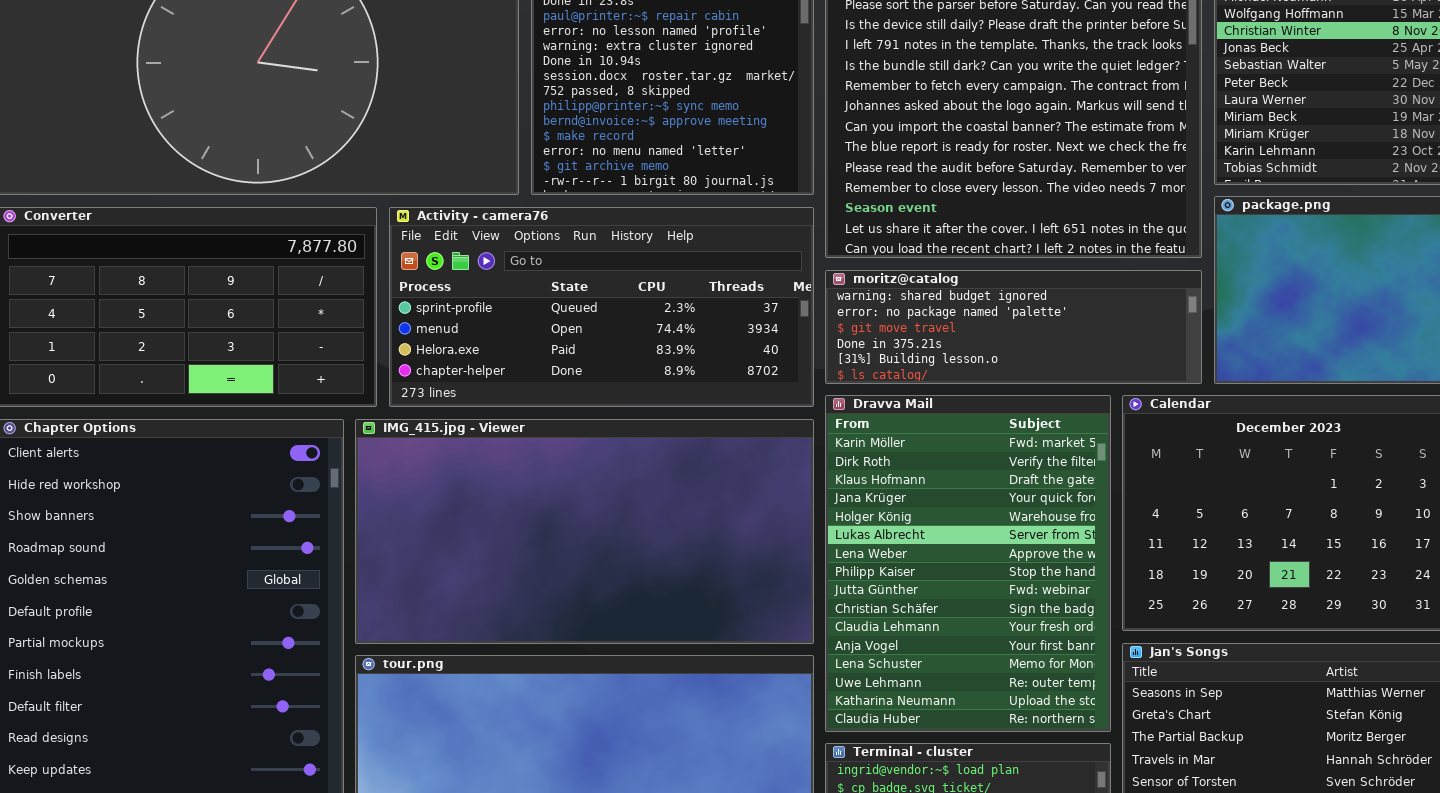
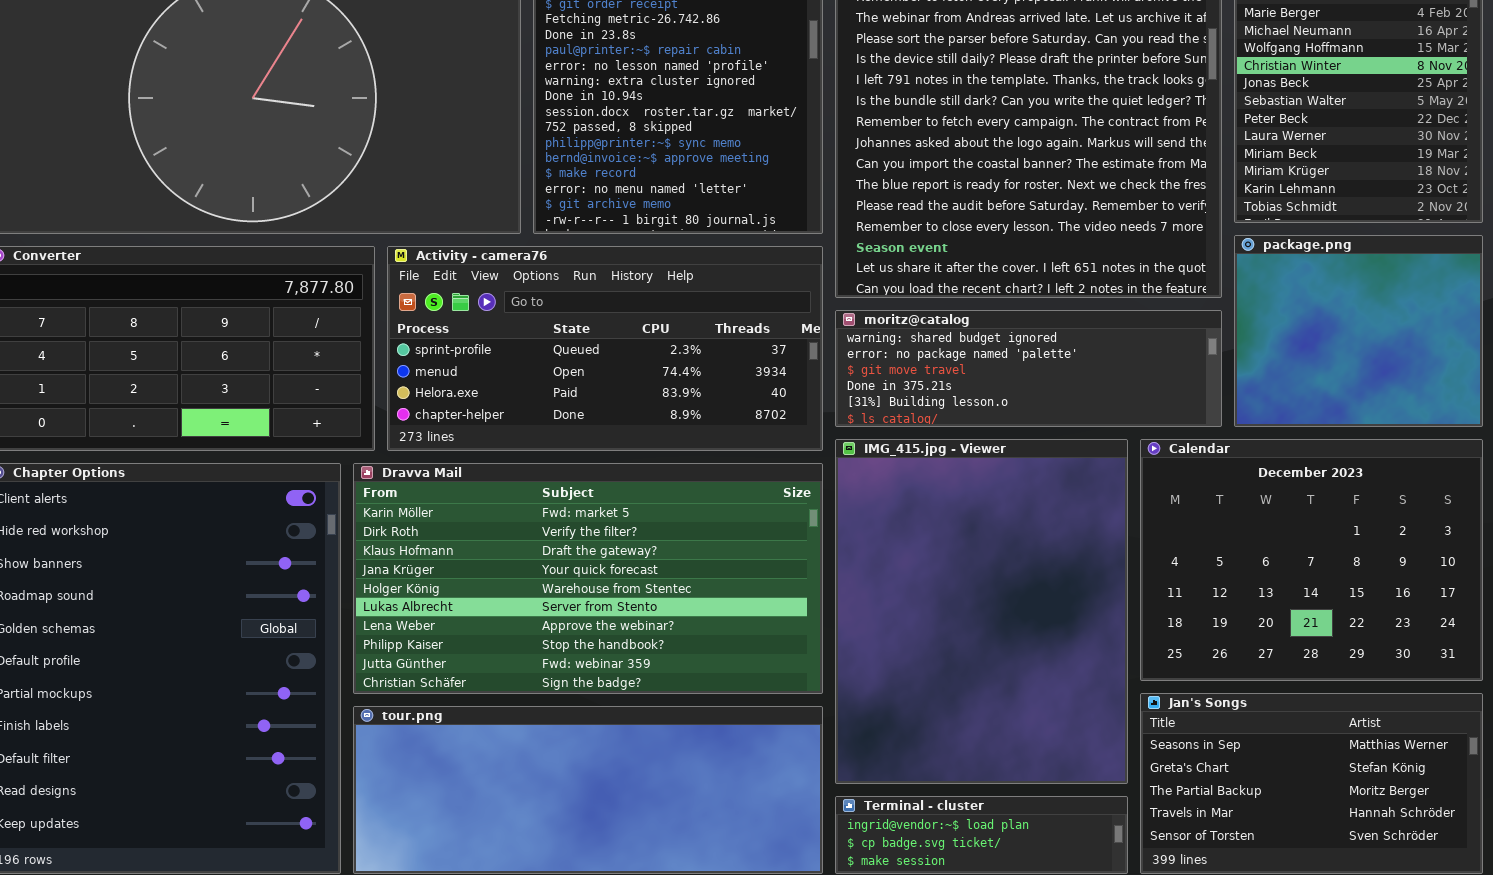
Dravva Mail: [825,395,1111,732] -> [353,463,823,694], moved, resized
IMG_415.jpg - Viewer: [355,419,814,644] -> [835,439,1128,784], moved, resized

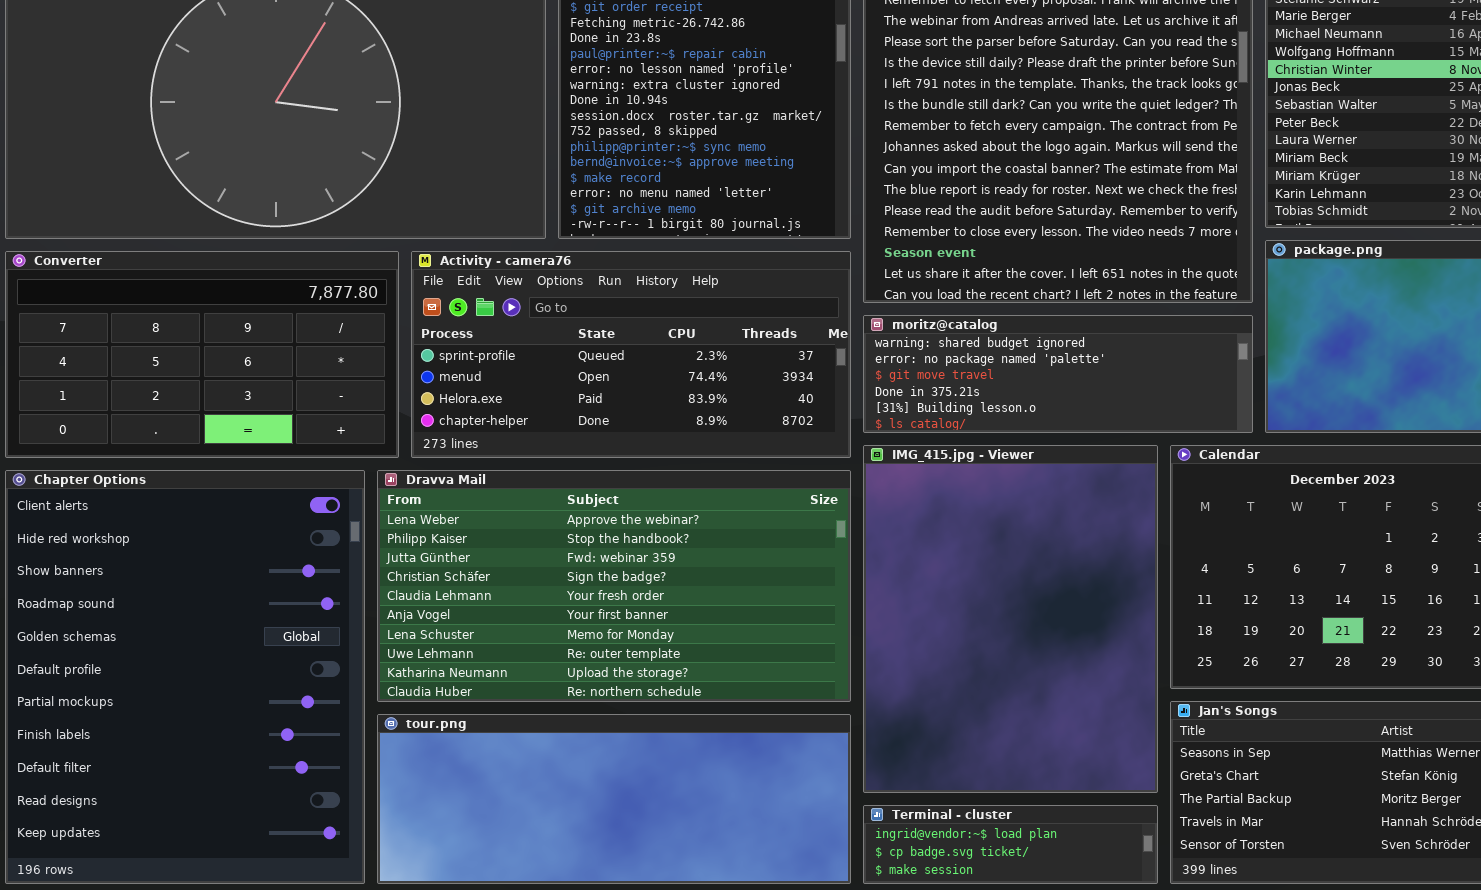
Dravva Mail: [353,463,823,694] -> [377,470,851,702], scrolled down 6 rows

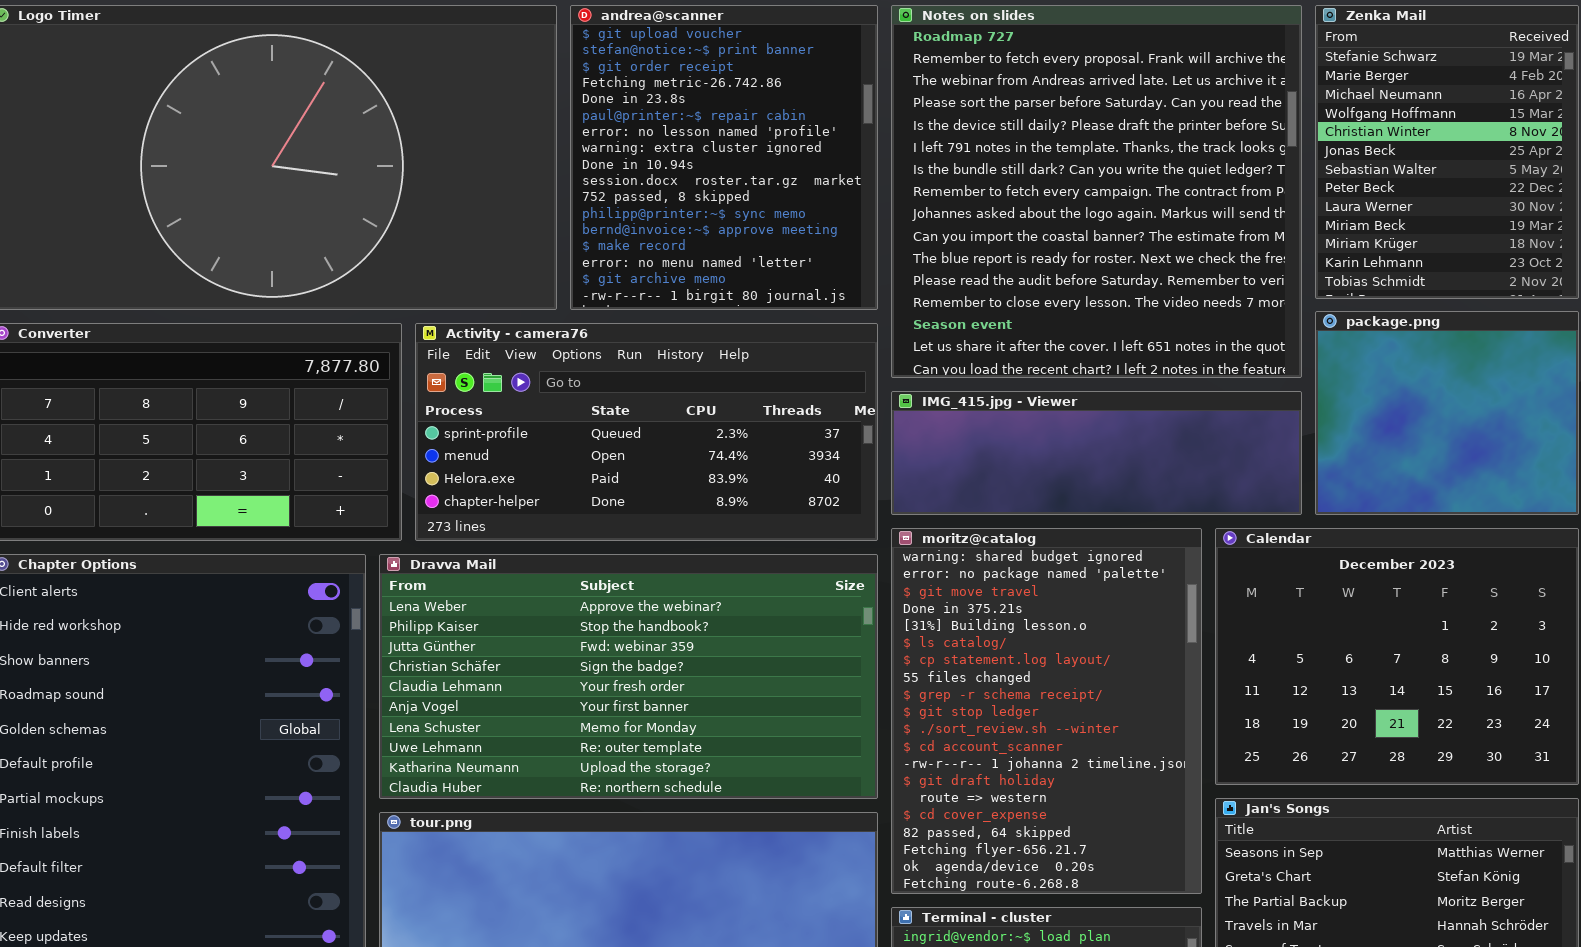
moritz@catalog: [863,315,1253,433] -> [891,528,1202,894], moved, resized
IMG_415.jpg - Viewer: [863,445,1158,793] -> [891,391,1302,515], moved, resized

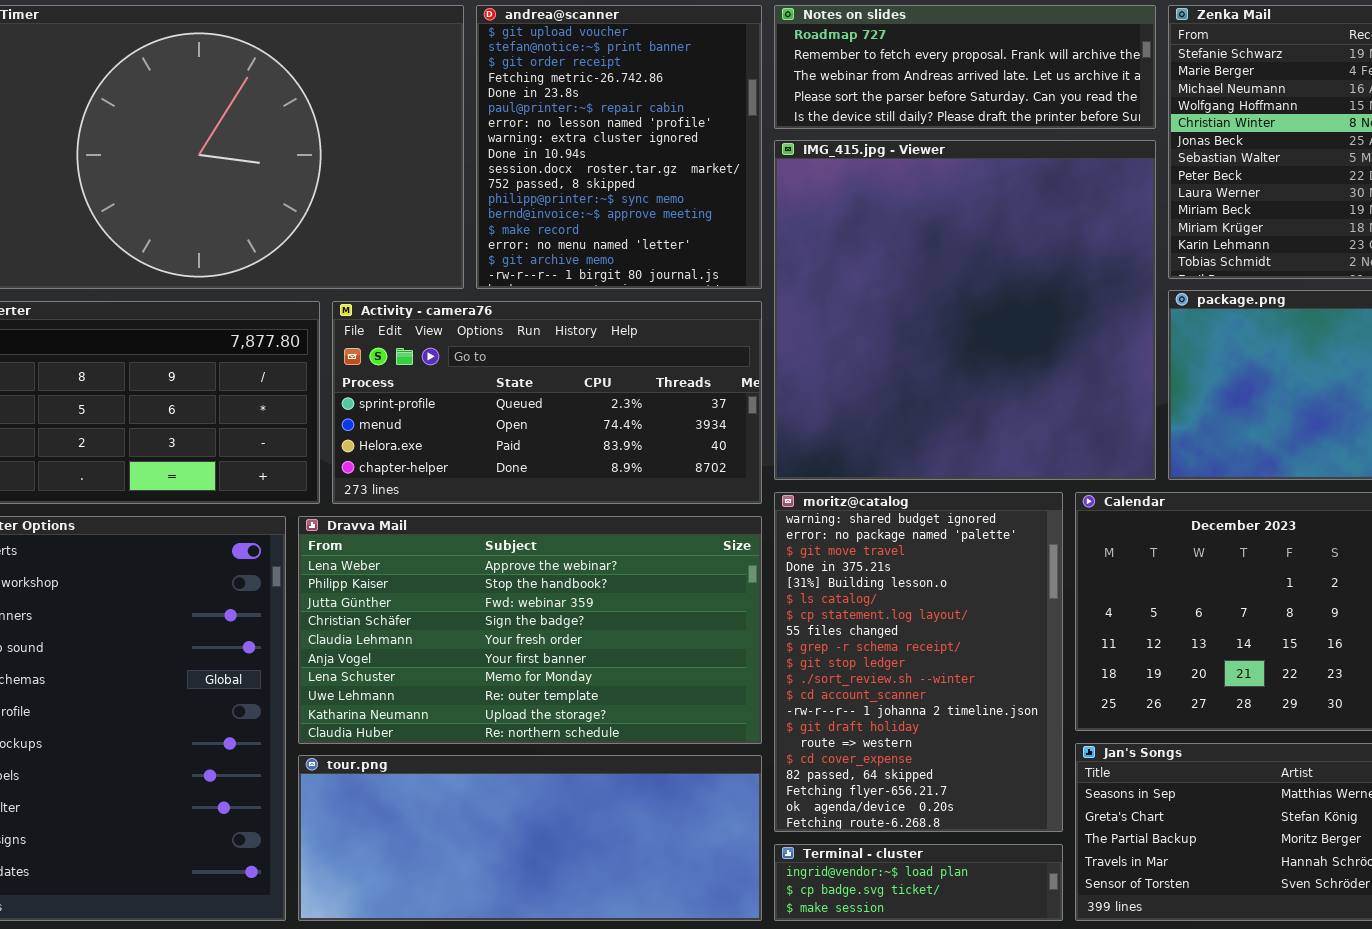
Notes on slides: [891,5,1302,378] -> [774,5,1156,129], resized
IMG_415.jpg - Viewer: [891,391,1302,515] -> [774,140,1156,480], resized

